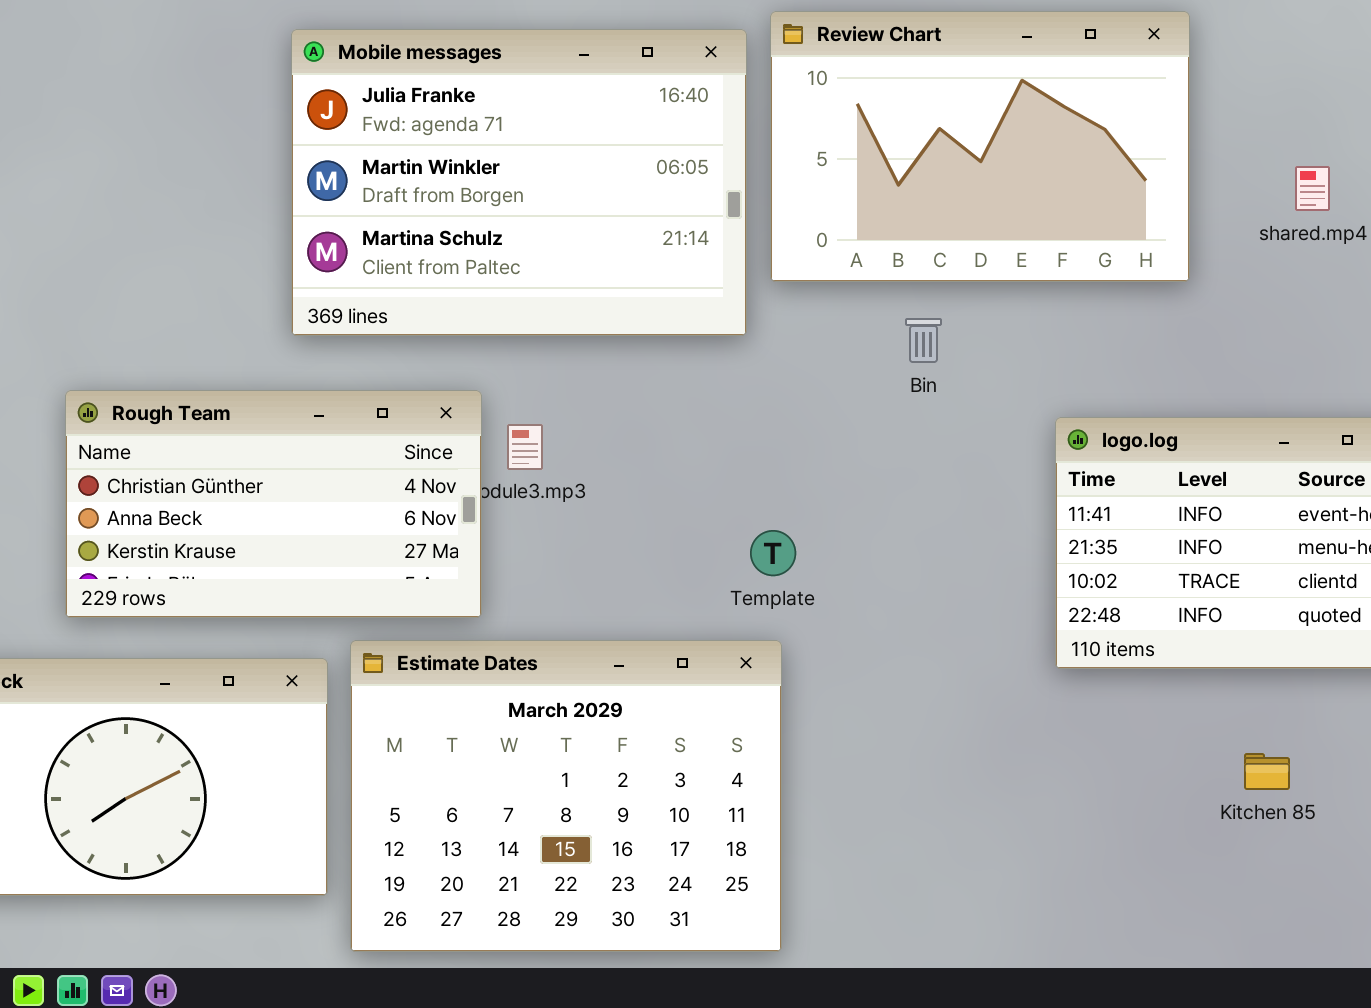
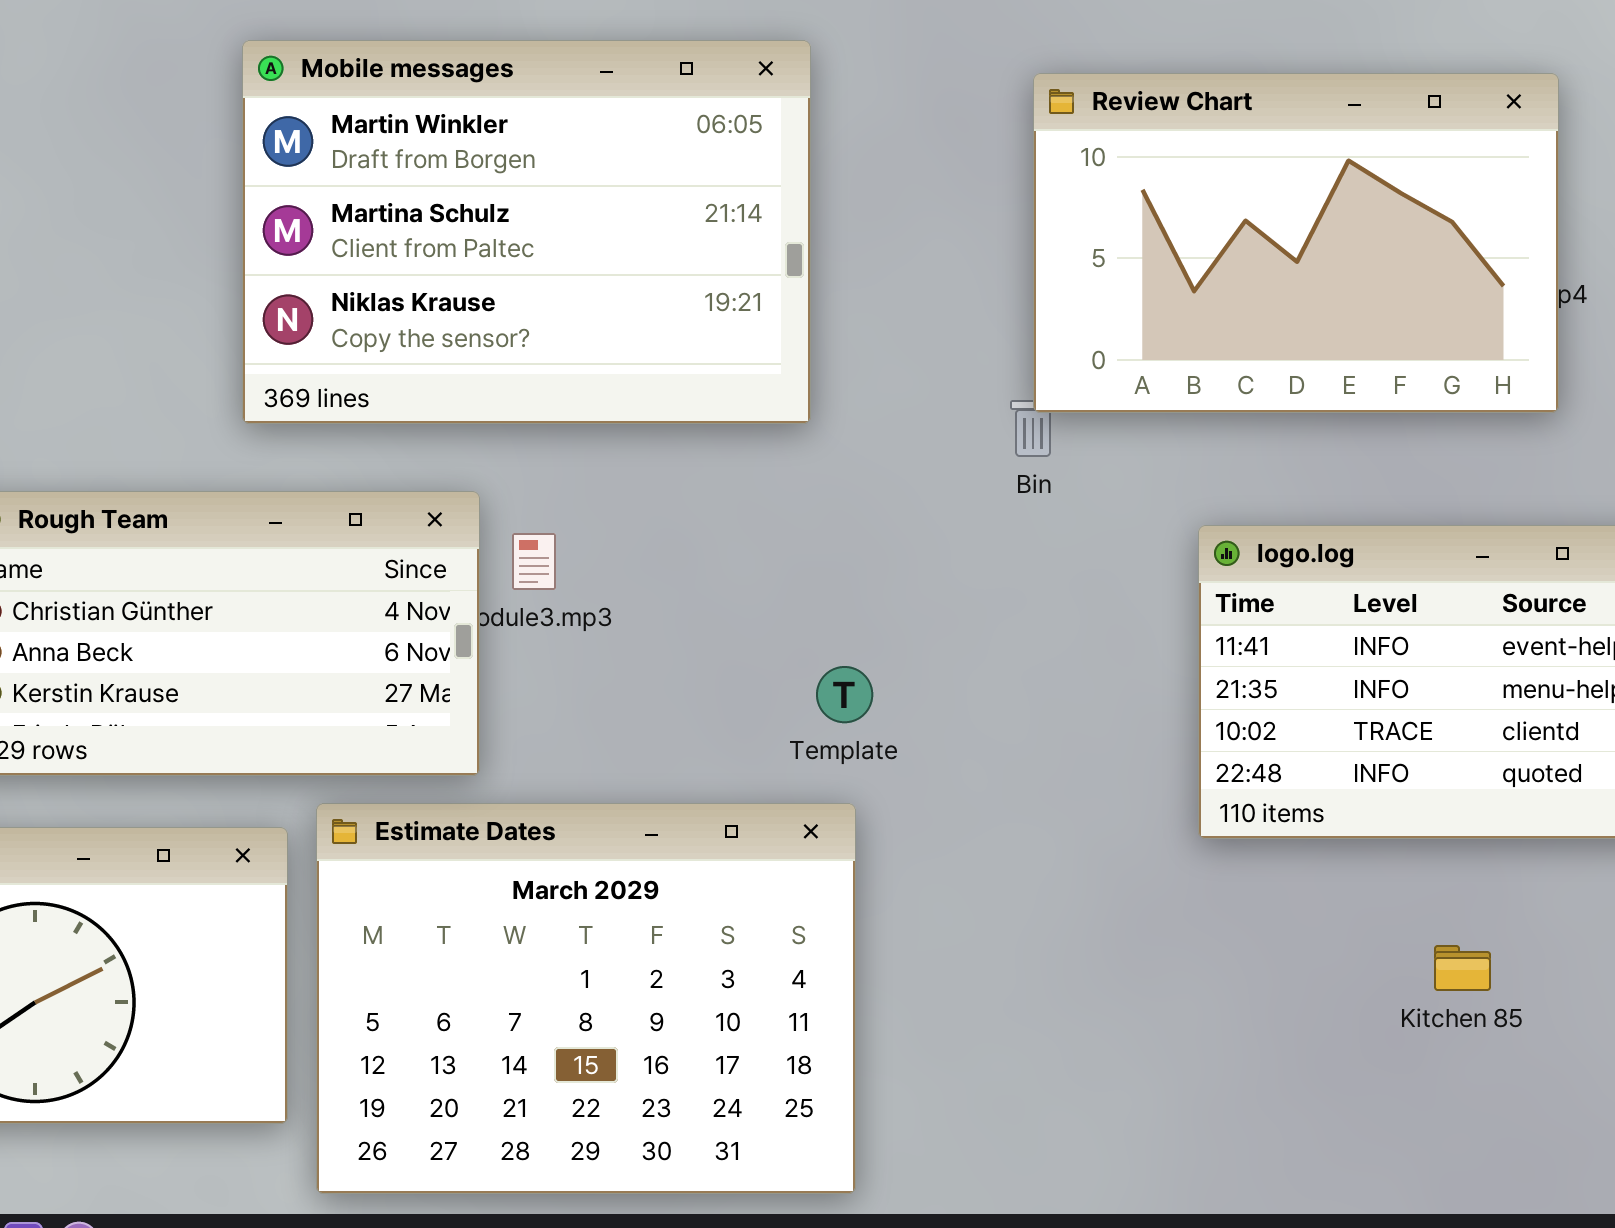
Review Chart: [770,11,1190,282] -> [1033,73,1559,413], moved
Mobile messages: [291,29,747,336] -> [242,40,811,424], scrolled down 1 row

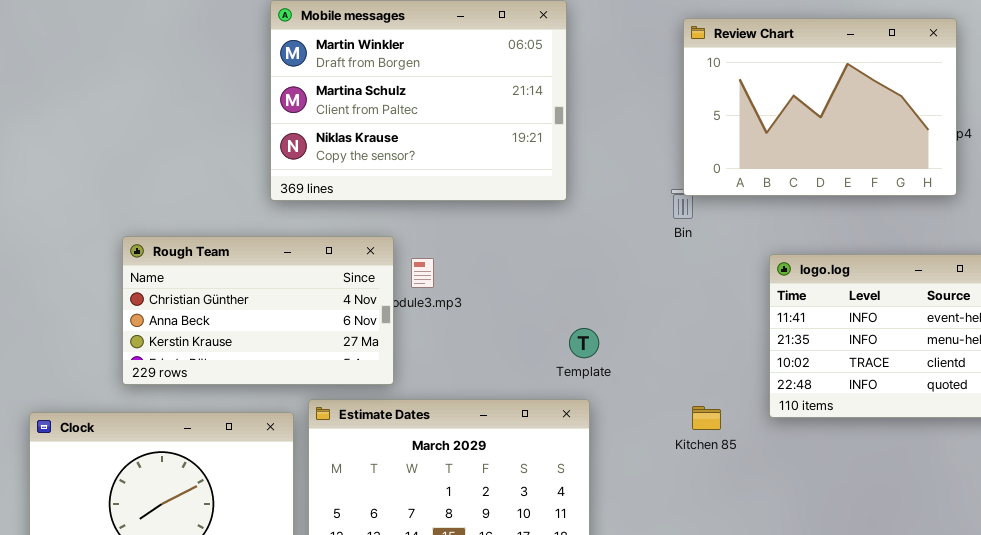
Kitchen 85: [1434,945,1491,991] -> [692,406,721,430], moved

